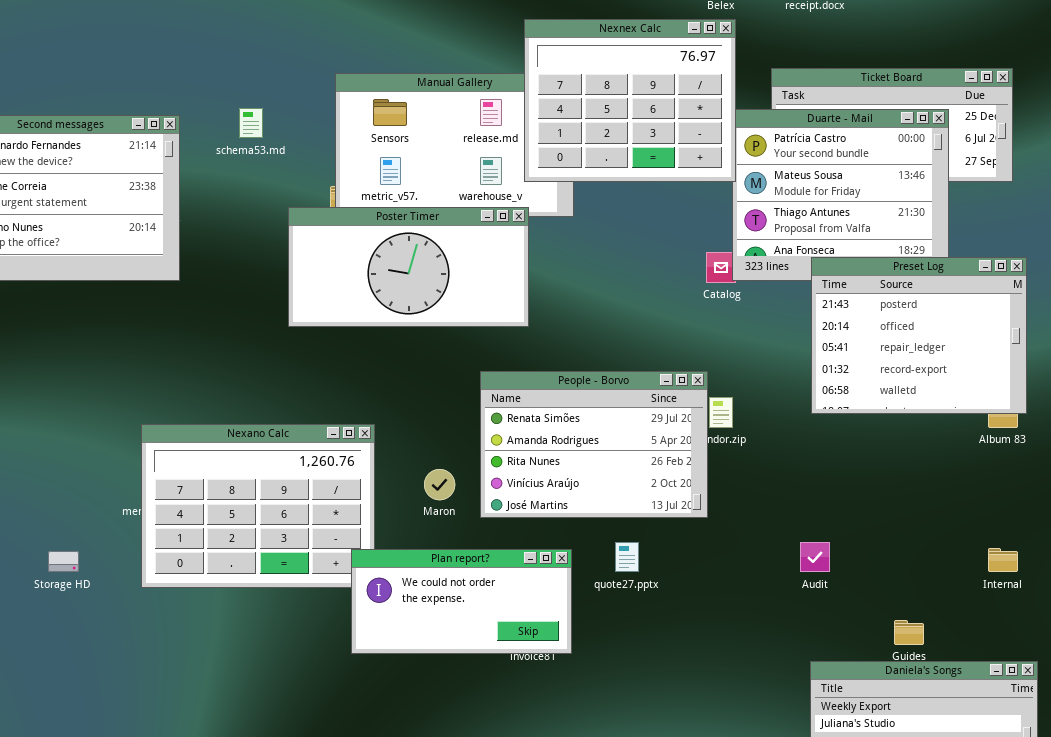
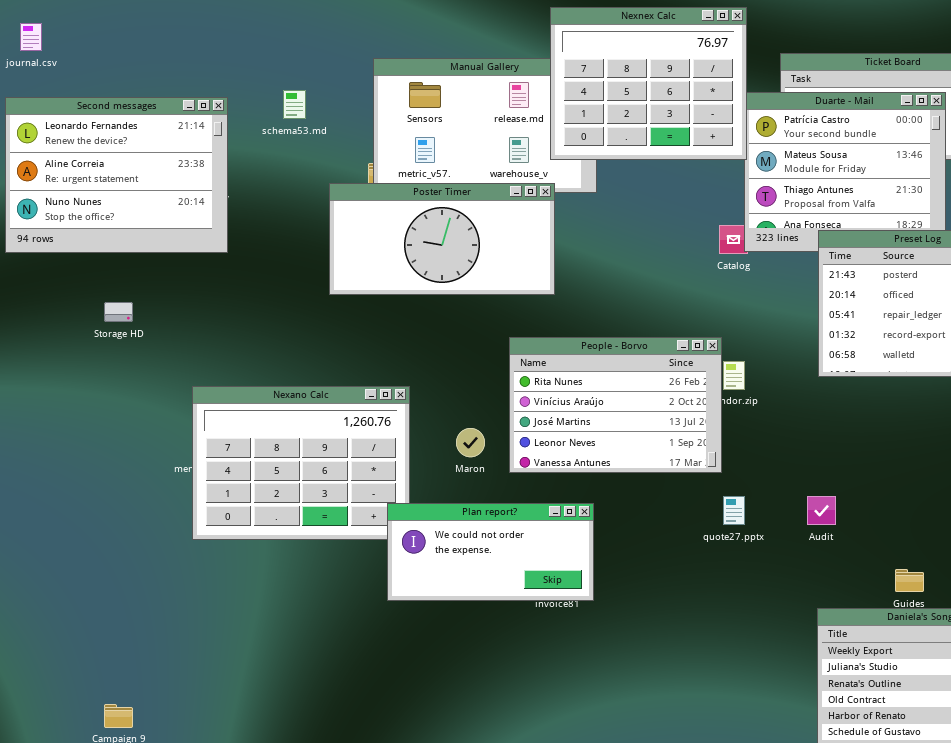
People - Borvo: [480,371,708,518] -> [509,337,722,473], scrolled down 2 rows
quote27.pptx: [615,542,639,572] -> [723,496,745,525], moved
Storage HD: [48,551,79,572] -> [104,302,133,322], moved

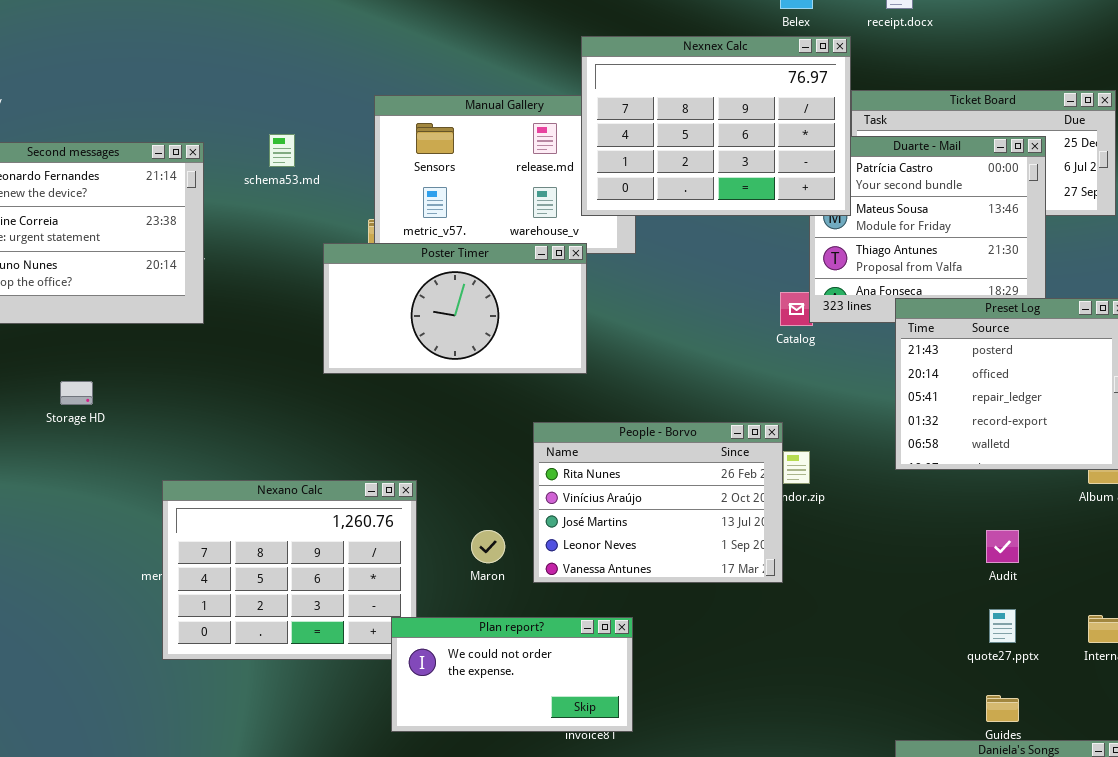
Nexnex Calc: [550,7,747,160] -> [581,36,851,216], resized
quote27.pptx: [723,496,745,525] -> [989,609,1016,643], moved
Audit: [807,496,836,525] -> [986,530,1019,563], moved

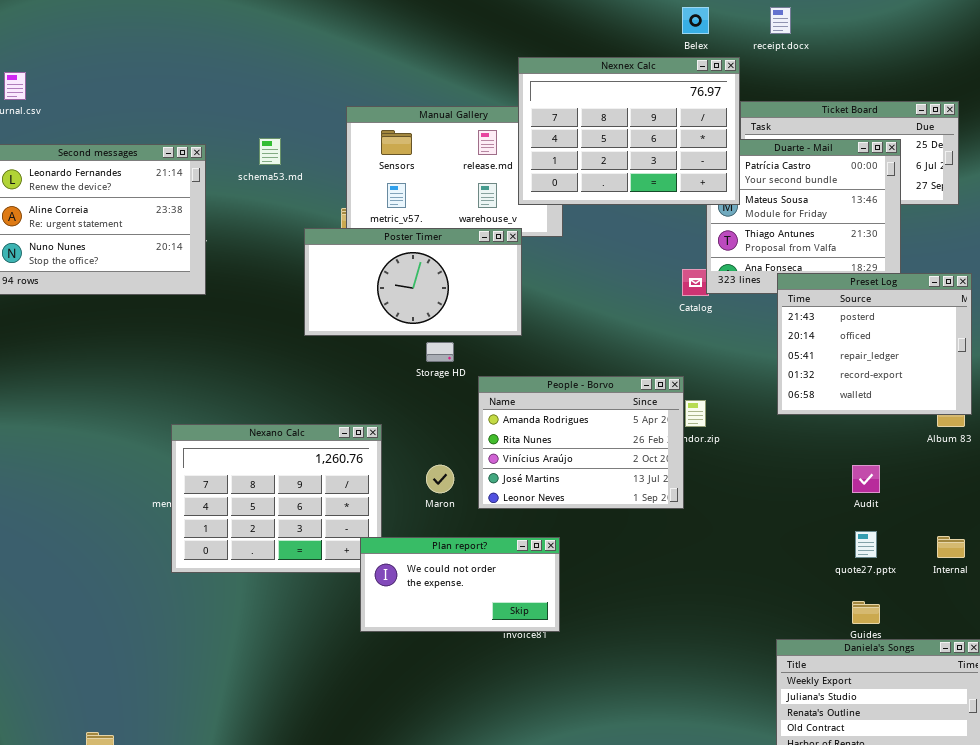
Storage HD: [60,381,93,405] -> [426,342,454,362], moved
People - Borvo: [533,422,783,583] -> [478,376,684,509], scrolled up 1 row

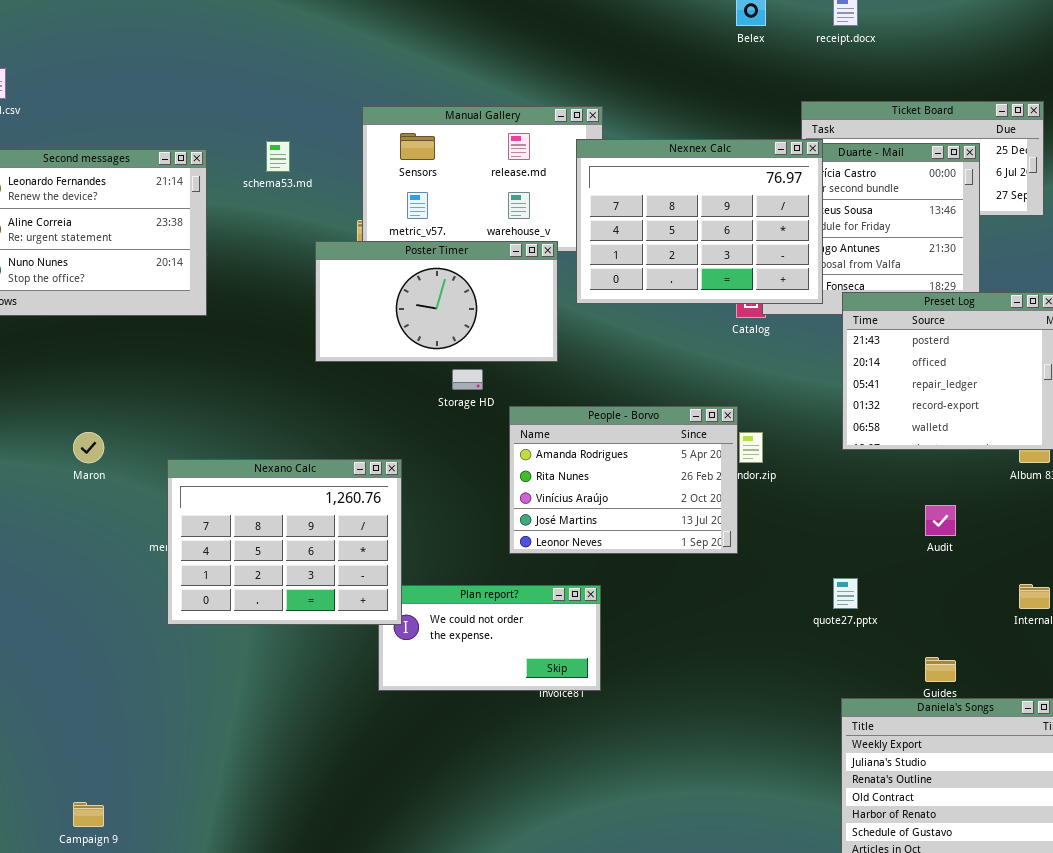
Nexnex Calc: [518,57,740,205] -> [576,139,823,304], moved
Nexano Calc: [171,424,382,573] -> [167,459,402,625], raised
Maron: [426,465,454,493] -> [73,432,104,463], moved
quote27.pptx: [855,531,877,558] -> [833,578,858,609], moved

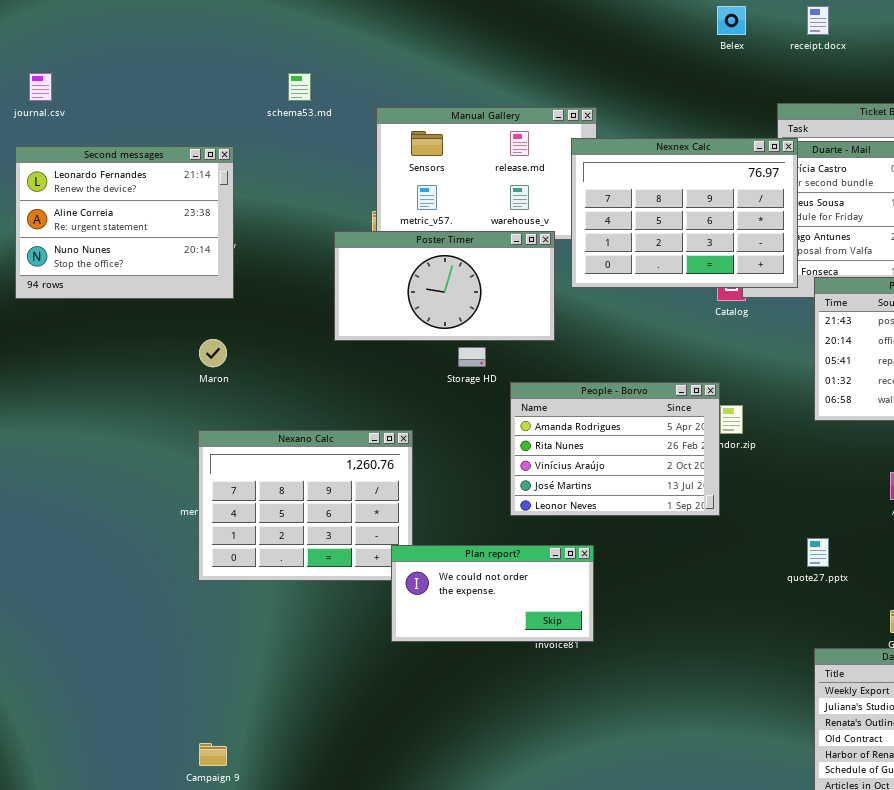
schema53.md: [266,141,290,172] -> [288,73,311,101], moved
Maron: [73,432,104,463] -> [199,339,227,367], moved
Plan report?: [378,585,601,691] -> [391,545,594,642], raised
Campaign 9: [73,802,104,827] -> [199,743,227,766], moved

